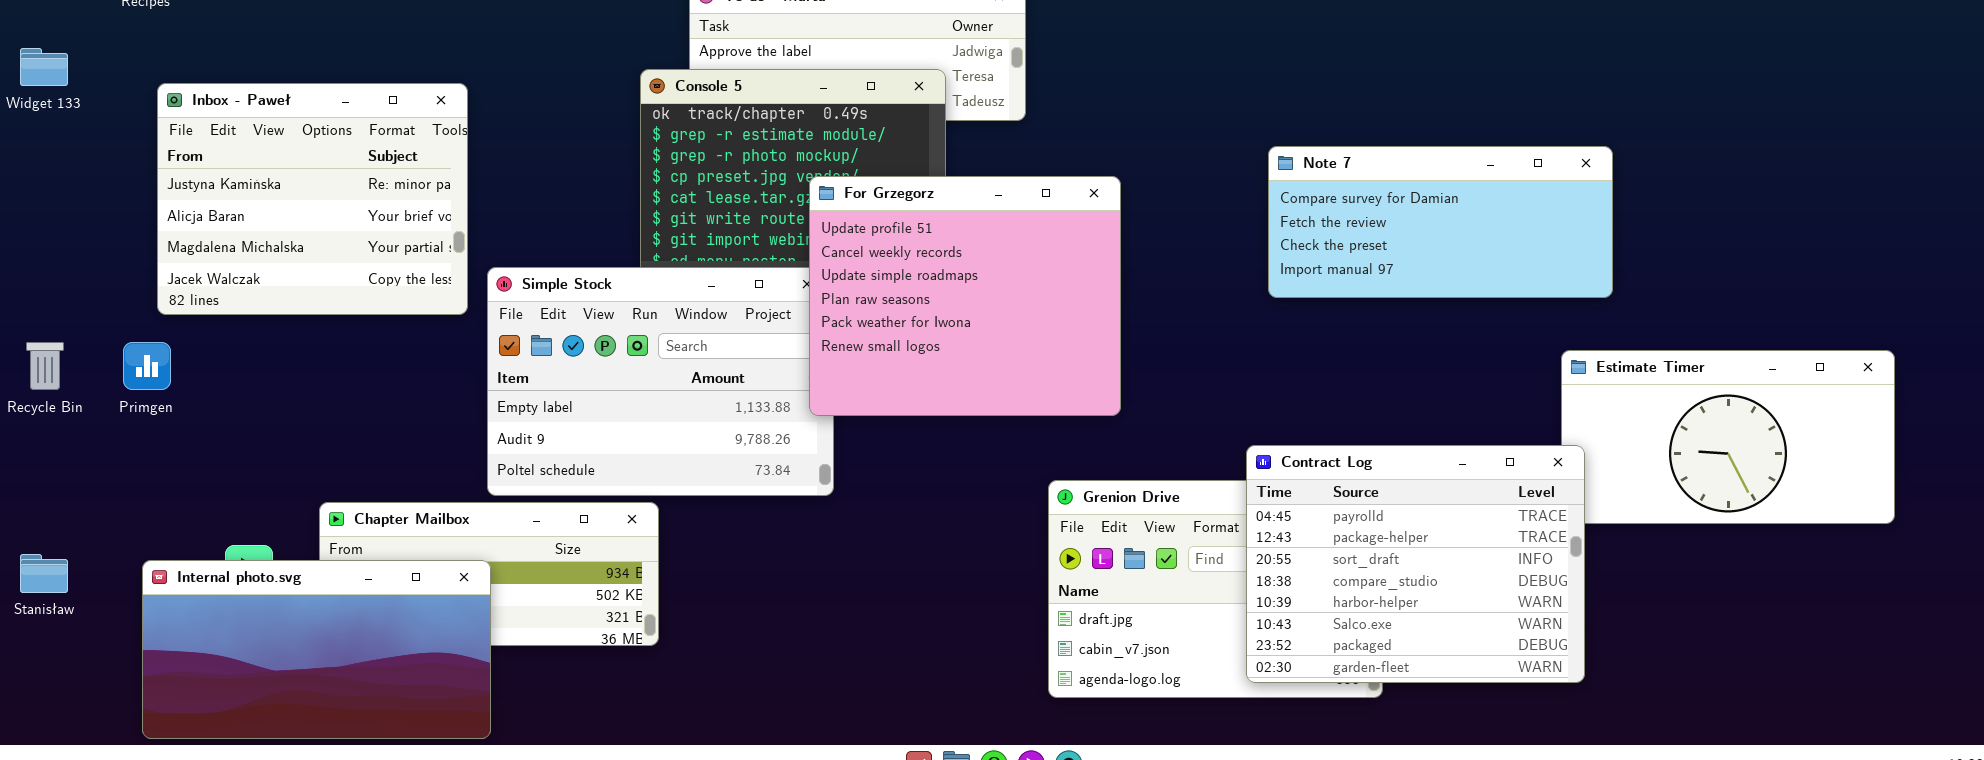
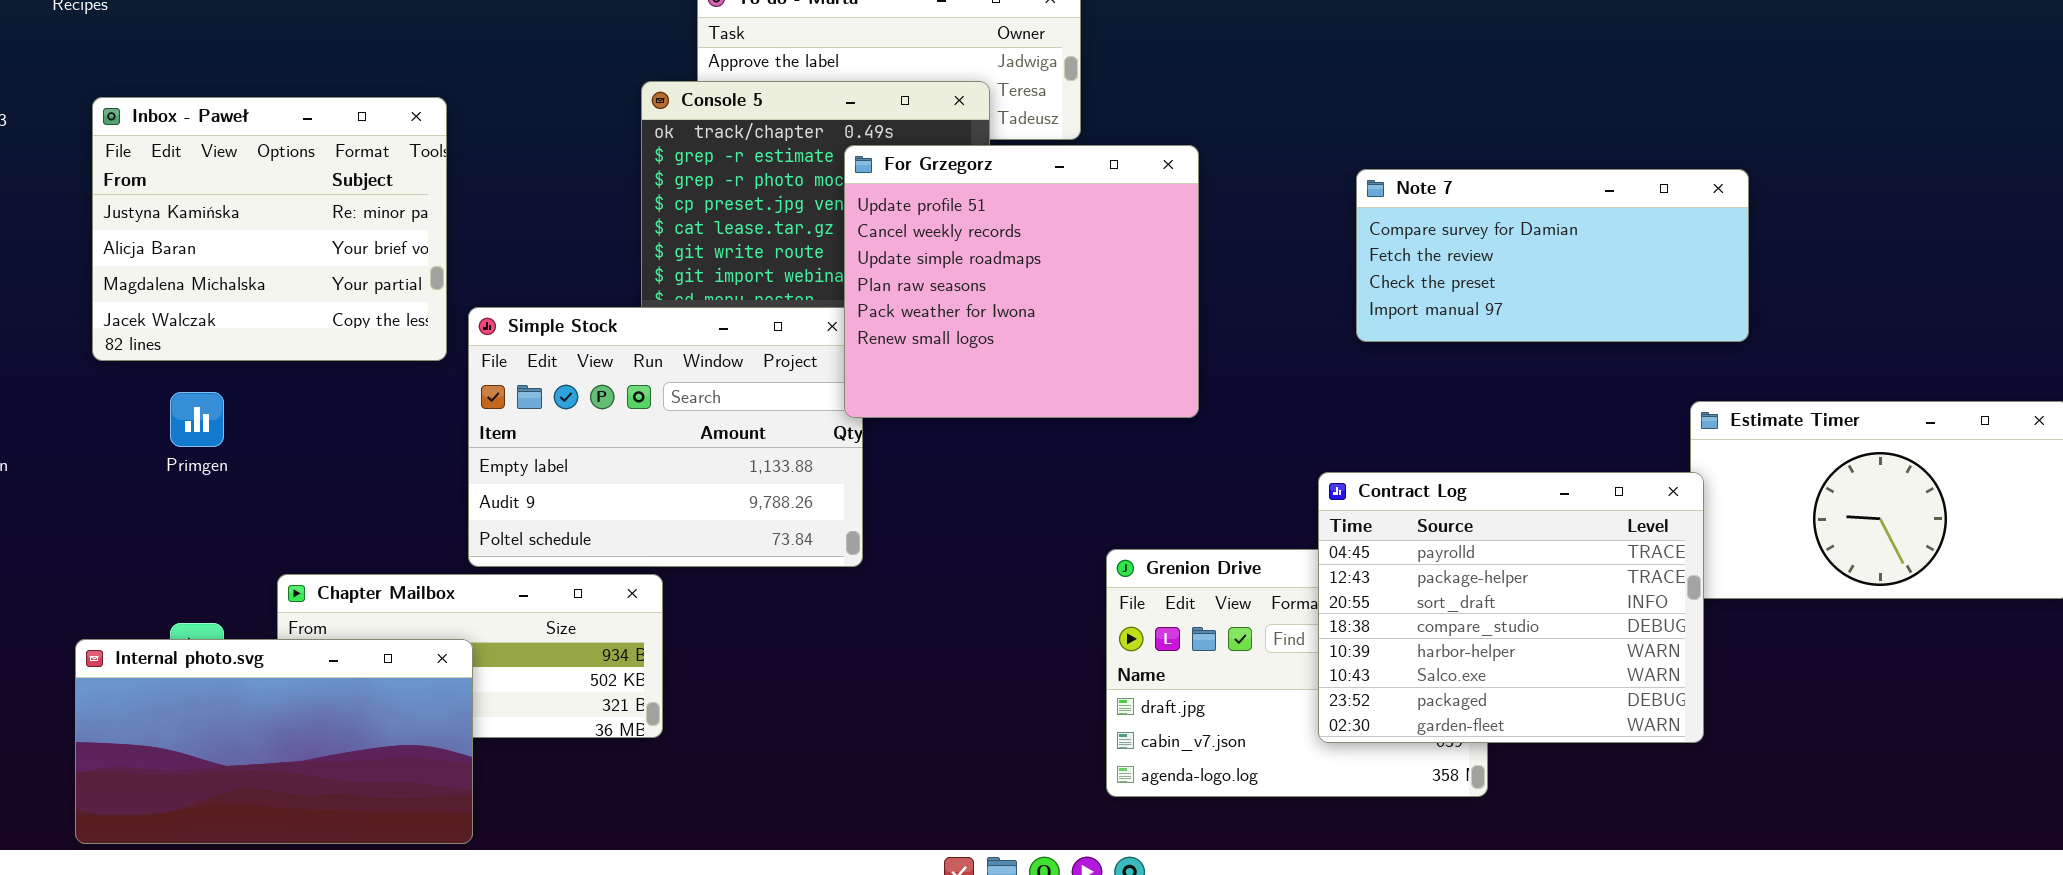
For Grzegorz: [809,176,1121,416] -> [844,145,1199,418], moved
Primgen: [123,342,171,390] -> [170,392,224,447], moved
Contract Log: [1246,445,1585,683] -> [1318,472,1704,743], moved

